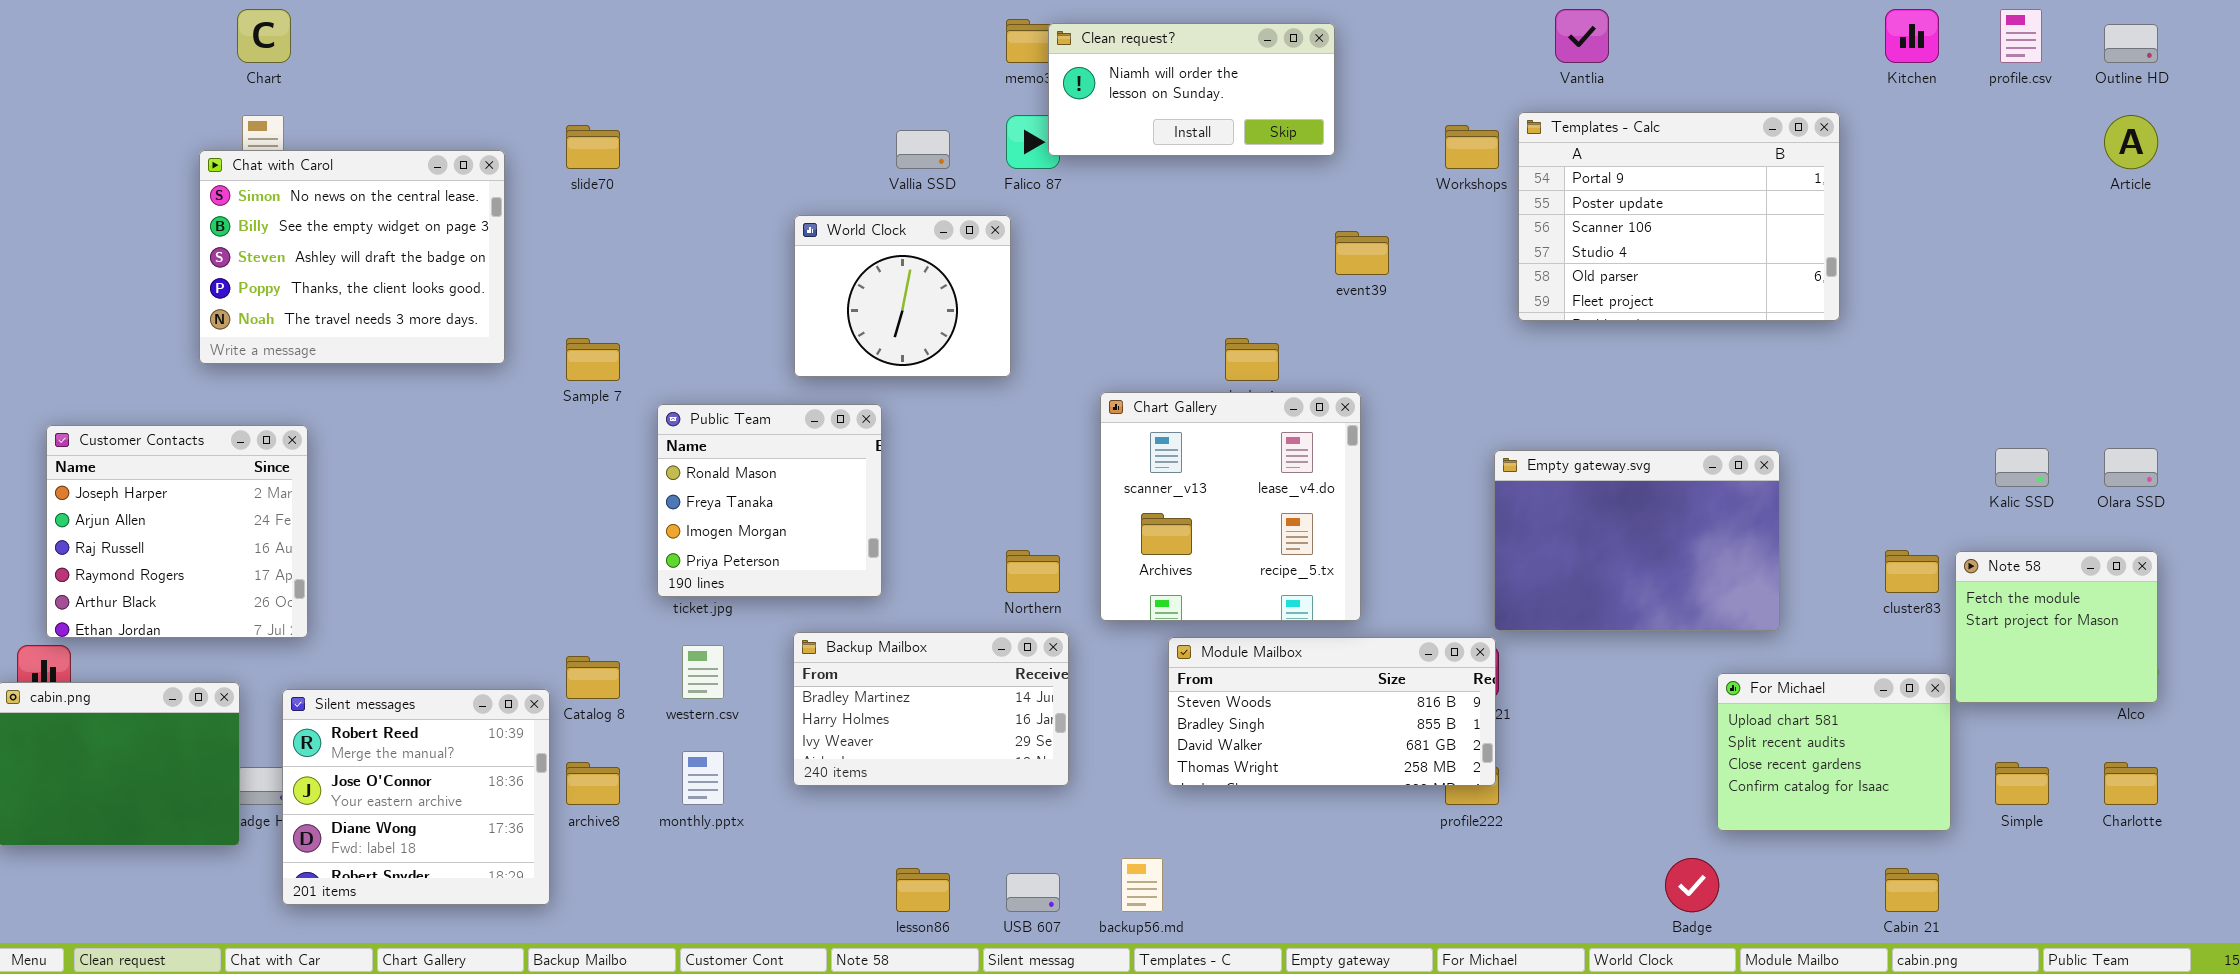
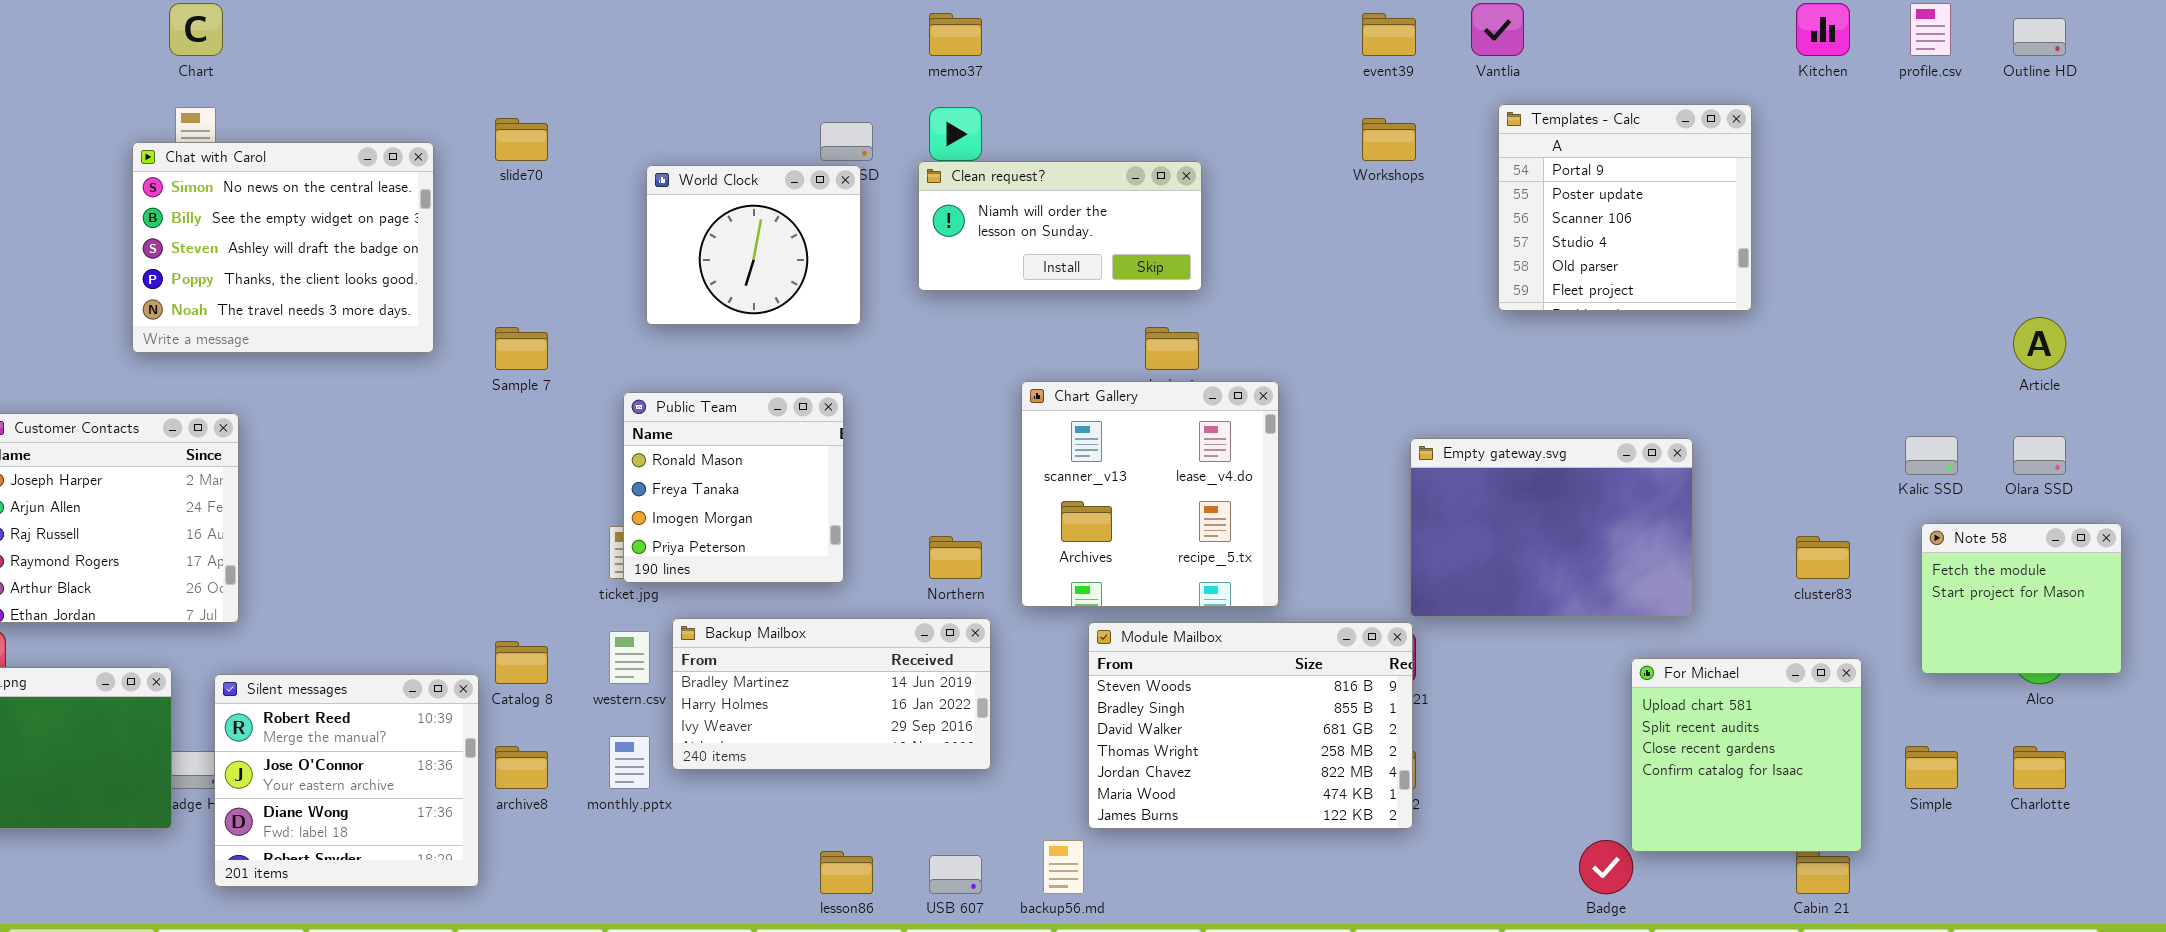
Clean request?: [1048,23,1335,156] -> [918,161,1202,291], moved
Templates - Calc: [1518,112,1840,321] -> [1498,104,1752,311], resized
Article: [2104,115,2158,169] -> [2013,317,2066,370], moved
World Clock: [794,215,1011,377] -> [646,165,861,325], moved
event39: [1335,231,1389,275] -> [1362,13,1416,56], moved
Public Team: [657,404,882,597] -> [623,392,844,583], moved
Note 58: [1955,551,2158,703] -> [1921,523,2122,674], moved
Backup Mailbox: [793,632,1069,786] -> [672,618,991,770], resized
Module Mailbox: [1168,637,1496,786] -> [1088,622,1413,829], resized
For Michael: [1717,673,1951,831] -> [1631,658,1862,852], resized

